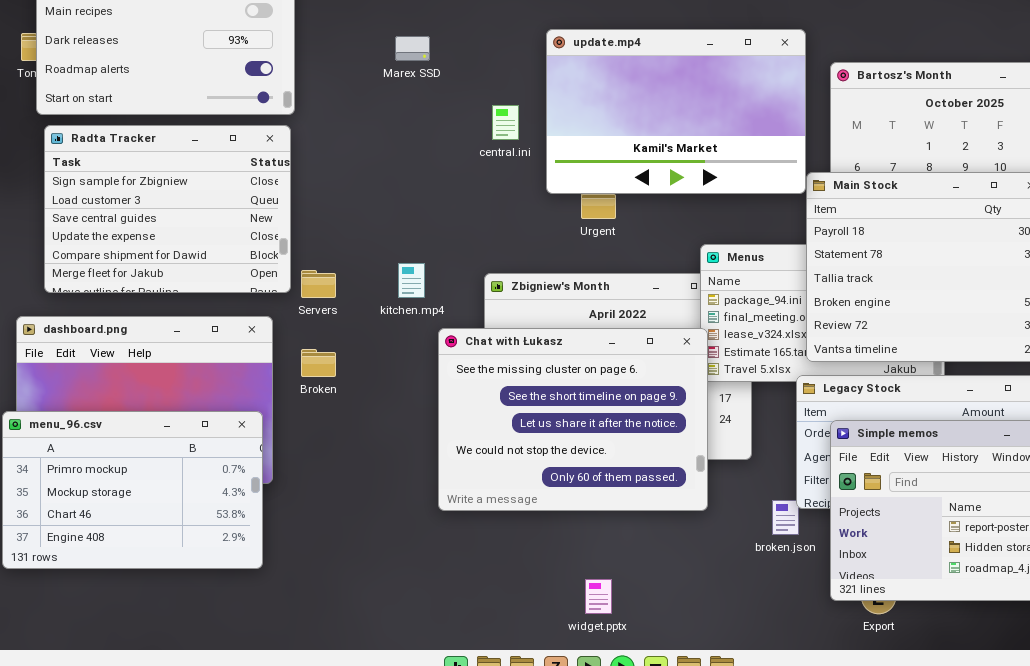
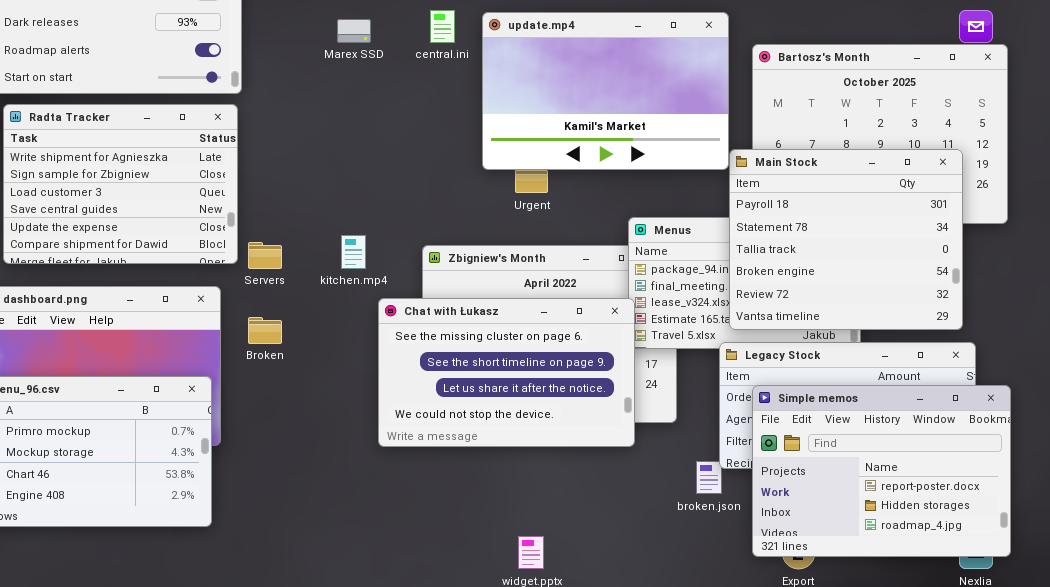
central.ini: [492,105,519,140] -> [430,10,455,43], moved
Radta Tracker: [44,125,291,293] -> [3,104,238,264], scrolled up 1 row
Chat with Łukasz: [438,328,708,511] -> [378,298,635,447], resized

